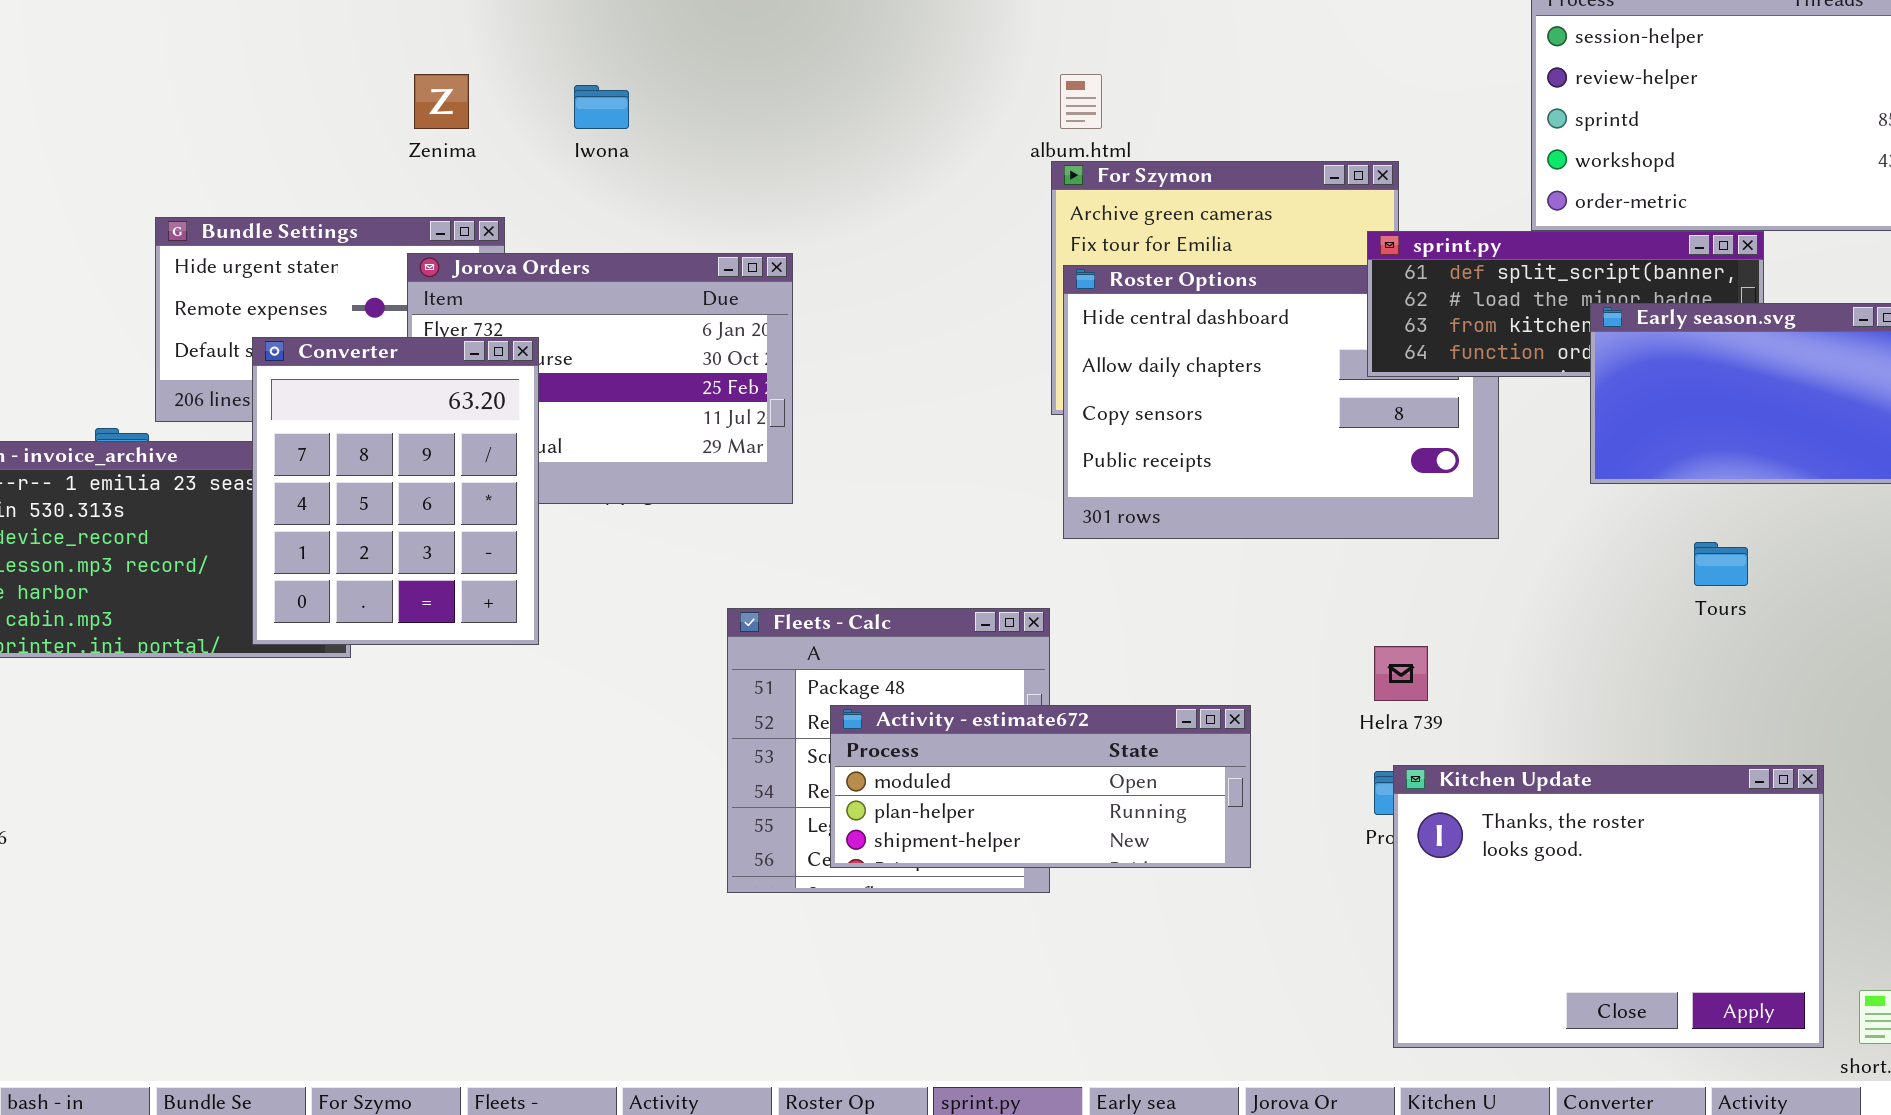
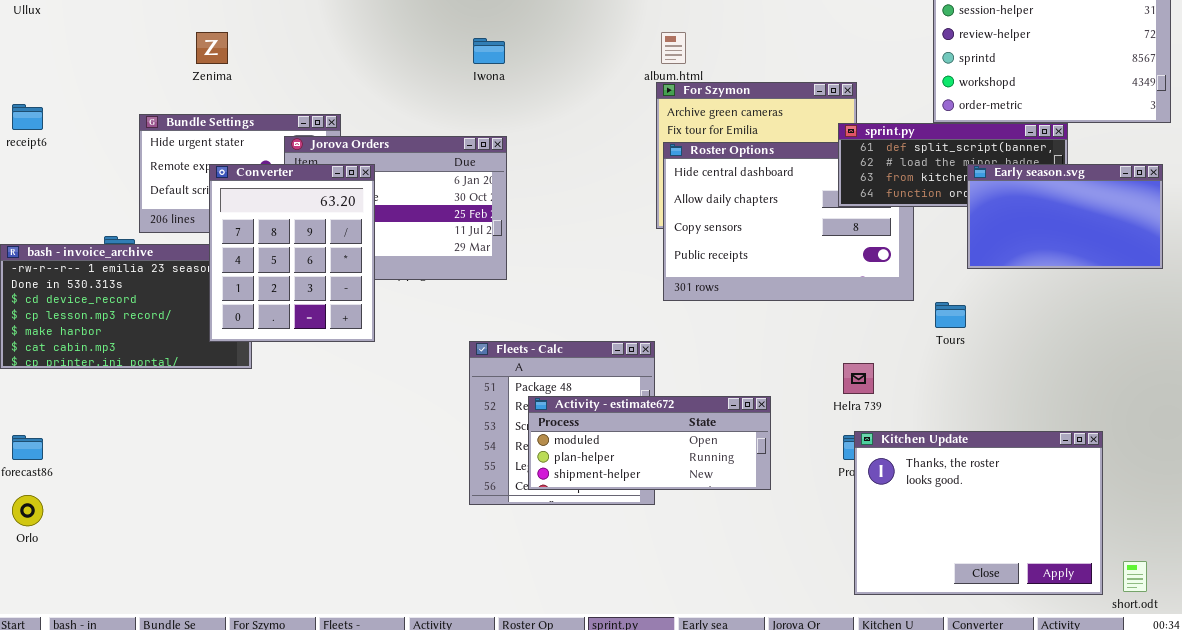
Zenima: [414,74,469,129] -> [196,32,228,64], moved
Iwona: [574,85,629,129] -> [473,38,505,64], moved
Converter: [252,337,539,645] -> [209,164,375,342], moved
Tours: [1694,542,1748,586] -> [935,302,966,328], moved

